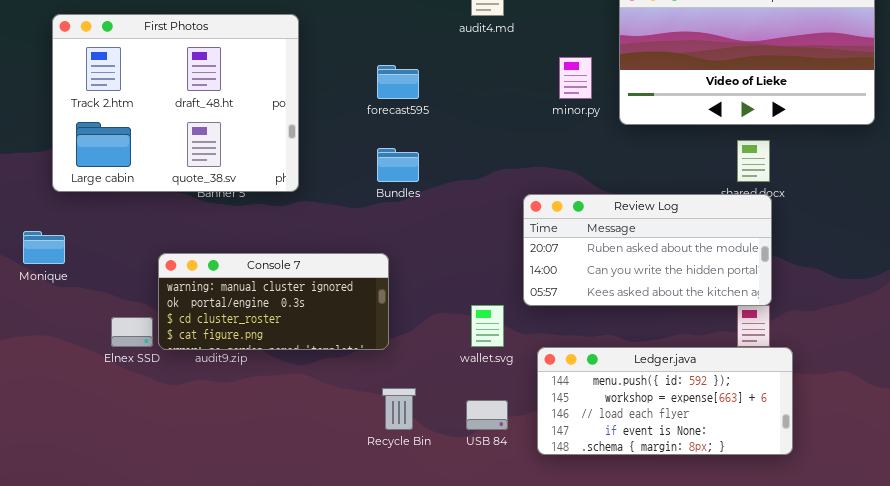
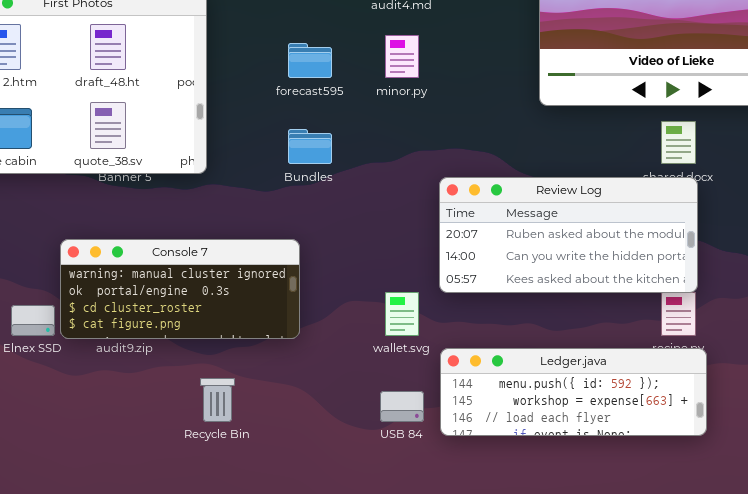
minor.py: [559,57,592,99] -> [385,35,419,78], moved
Ledger.java: [537,347,793,455] -> [440,348,707,436], moved, resized
Recycle Bin: [382,388,416,430] -> [200,378,235,422], moved

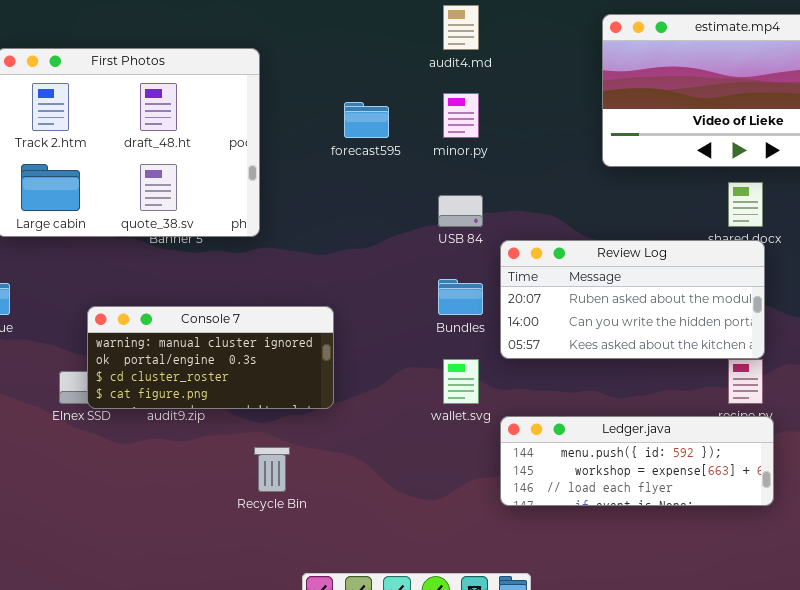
Bundles: [288,129,332,164] -> [438,279,483,315], moved
Console 7: [60,239,300,339] -> [87,306,334,409], moved
USB 84: [380,391,424,422] -> [438,195,483,227], moved

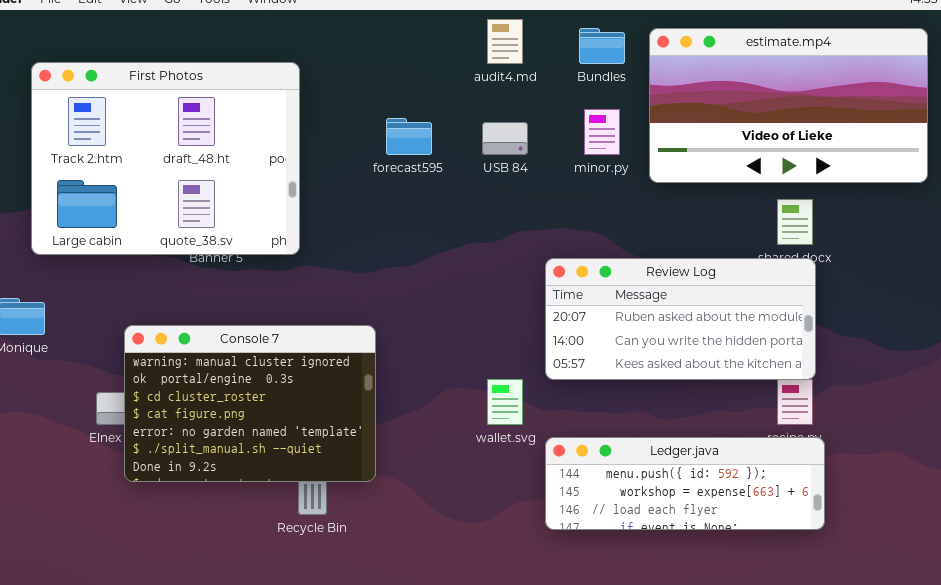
minor.py: [443,93,479,138] -> [584,109,620,155], moved
USB 84: [438,195,483,227] -> [482,122,528,155], moved
Bundles: [438,279,483,315] -> [579,28,625,64], moved
Console 7: [87,306,334,409] -> [124,325,376,482], resized

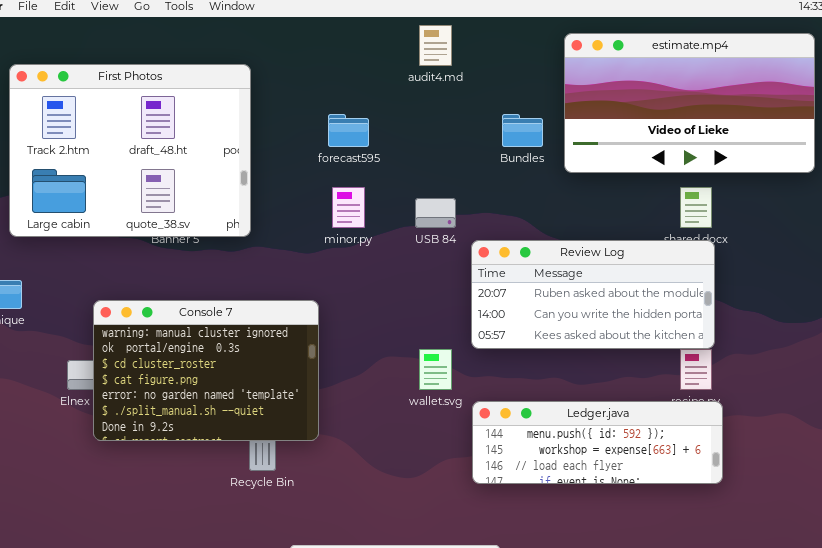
Bundles: [579,28,625,64] -> [502,114,543,147], moved
minor.py: [584,109,620,155] -> [332,187,365,228], moved
USB 84: [482,122,528,155] -> [415,198,456,228], moved

